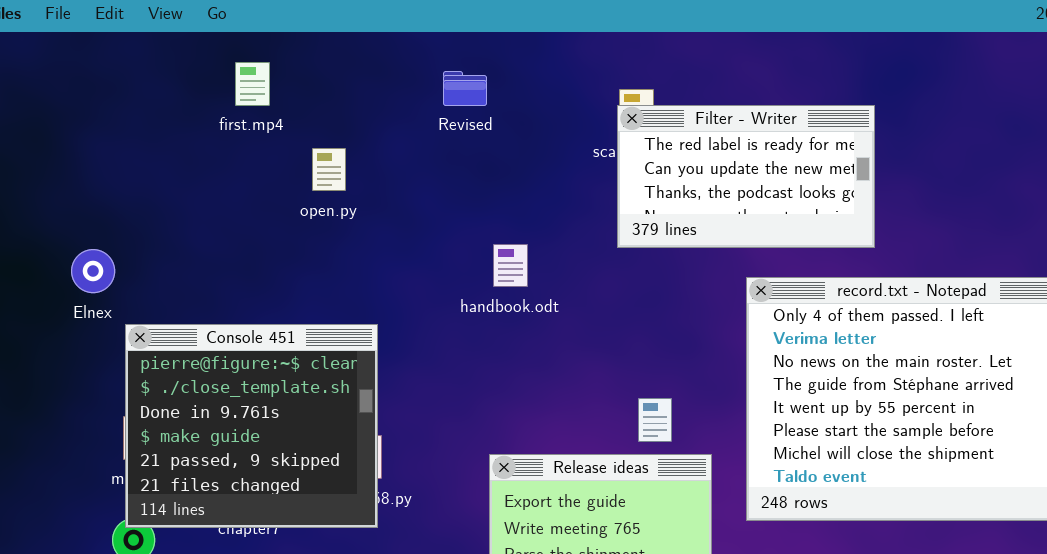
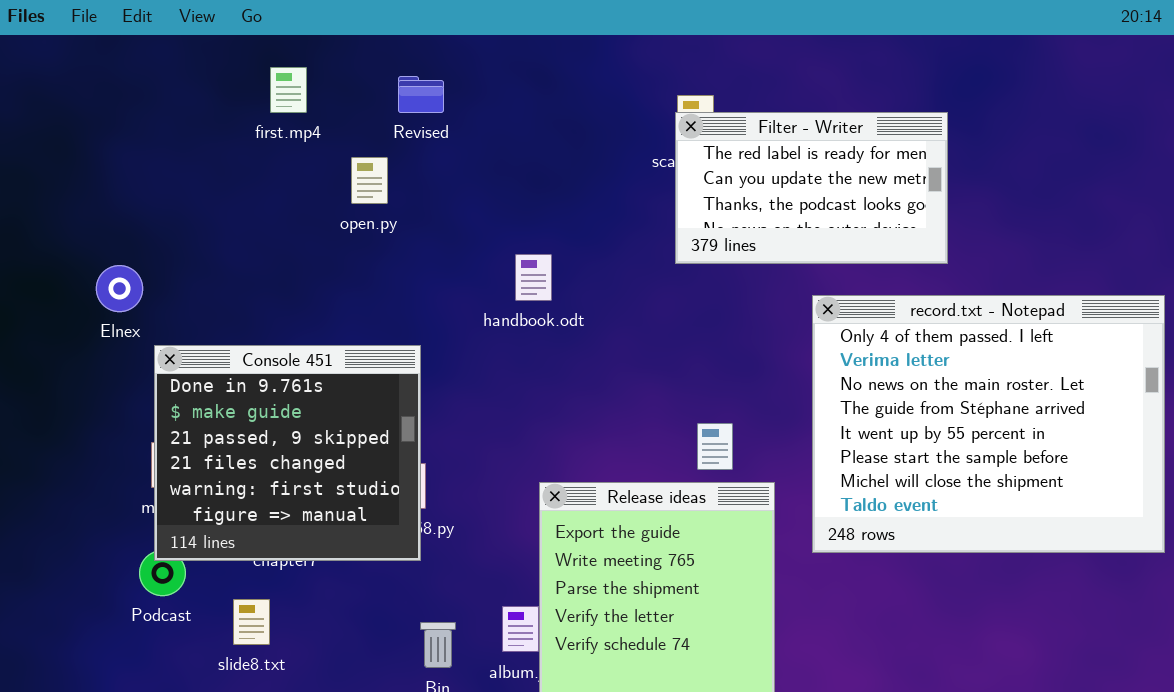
Revised: [443,71,487,106] -> [398,76,444,113], moved
handbook.odt: [493,244,528,287] -> [515,254,552,301], moved
Console 451: [125,324,378,528] -> [154,345,421,561], scrolled down 2 rows

